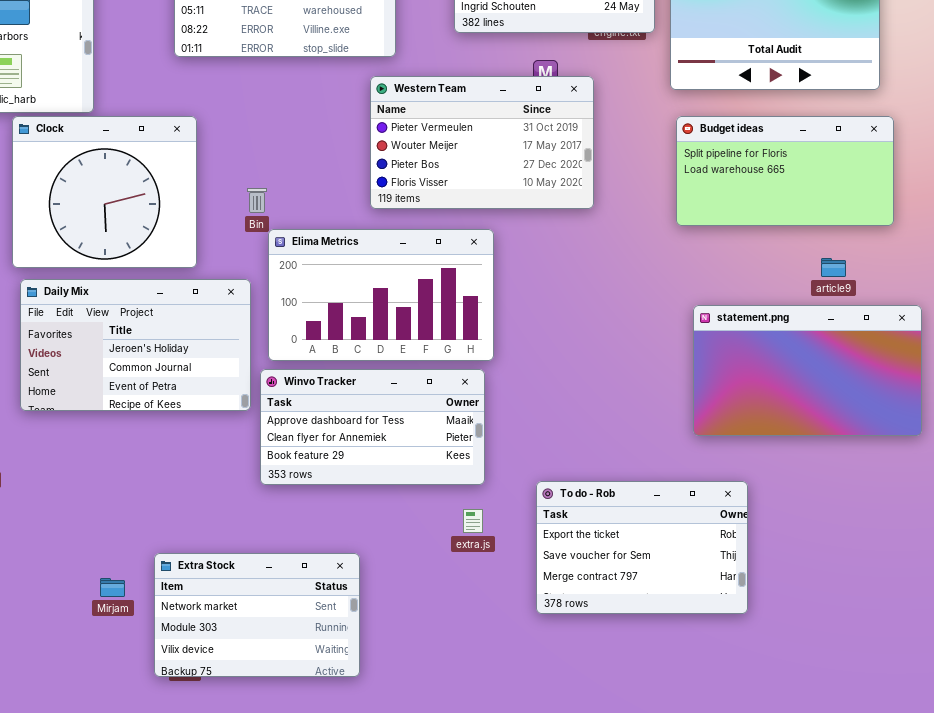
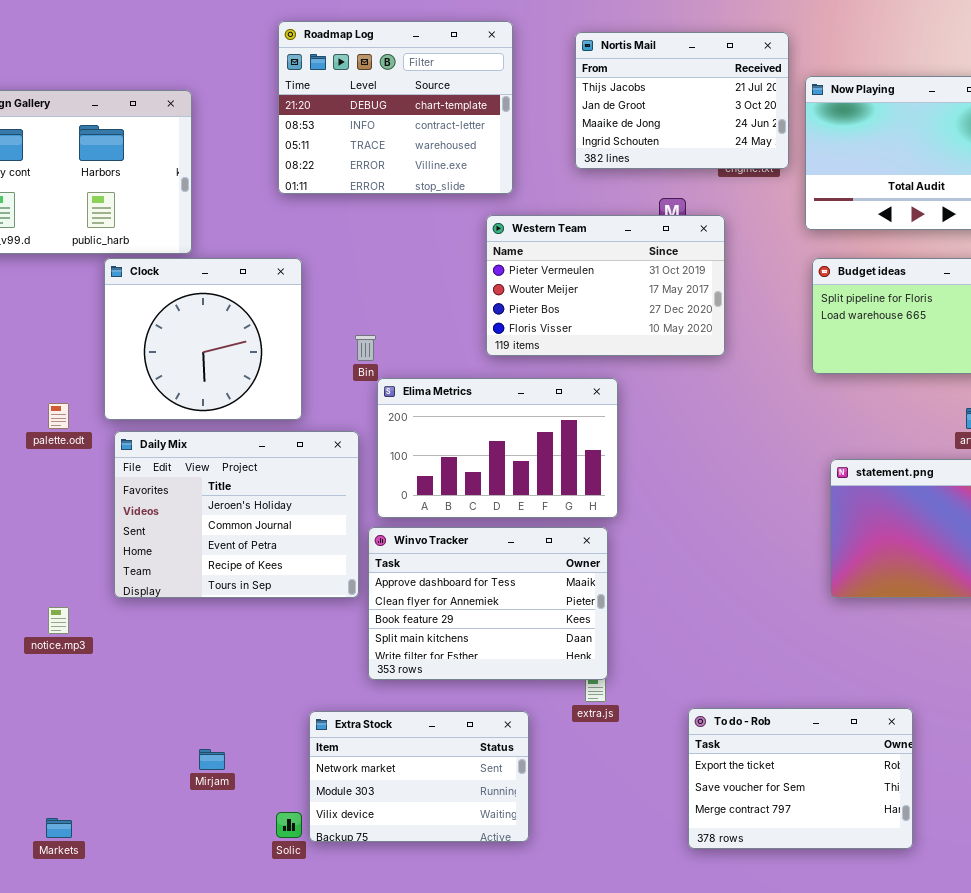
Daily Mix: [20,279,251,411] -> [114,431,359,598], resized
Winvo Tracker: [260,369,485,485] -> [368,527,608,680], resized
To do - Rob: [536,481,748,614] -> [688,708,913,849], moved
Extra Stock: [154,553,360,677] -> [309,711,529,842], moved

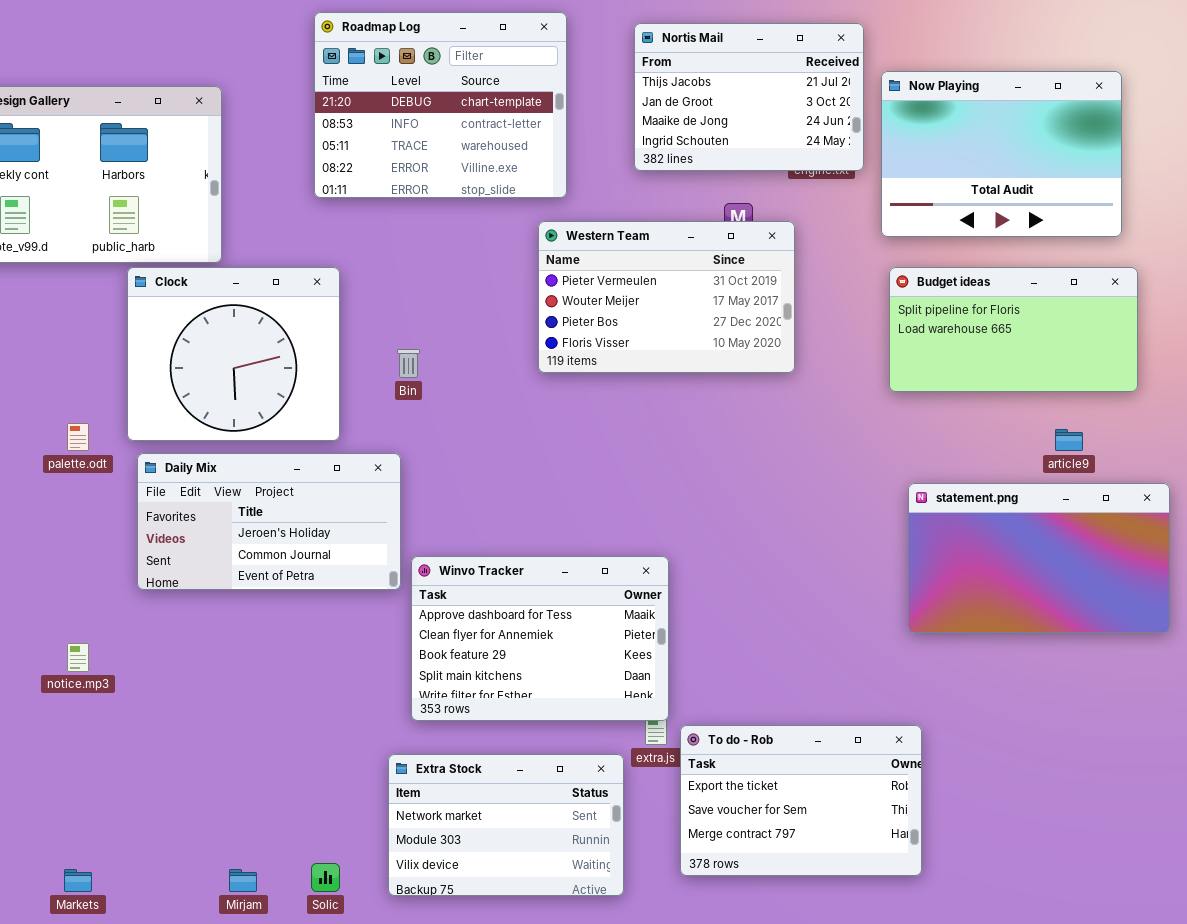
Elima Metrics: [377,378,618,518] -> none, closed
Daily Mix: [114,431,359,598] -> [137,453,401,590], resized
To do - Rob: [688,708,913,849] -> [680,725,922,876], moved
Extra Stock: [309,711,529,842] -> [388,754,624,896], moved
Mirjam: [199,749,225,770] -> [229,869,257,892], moved

